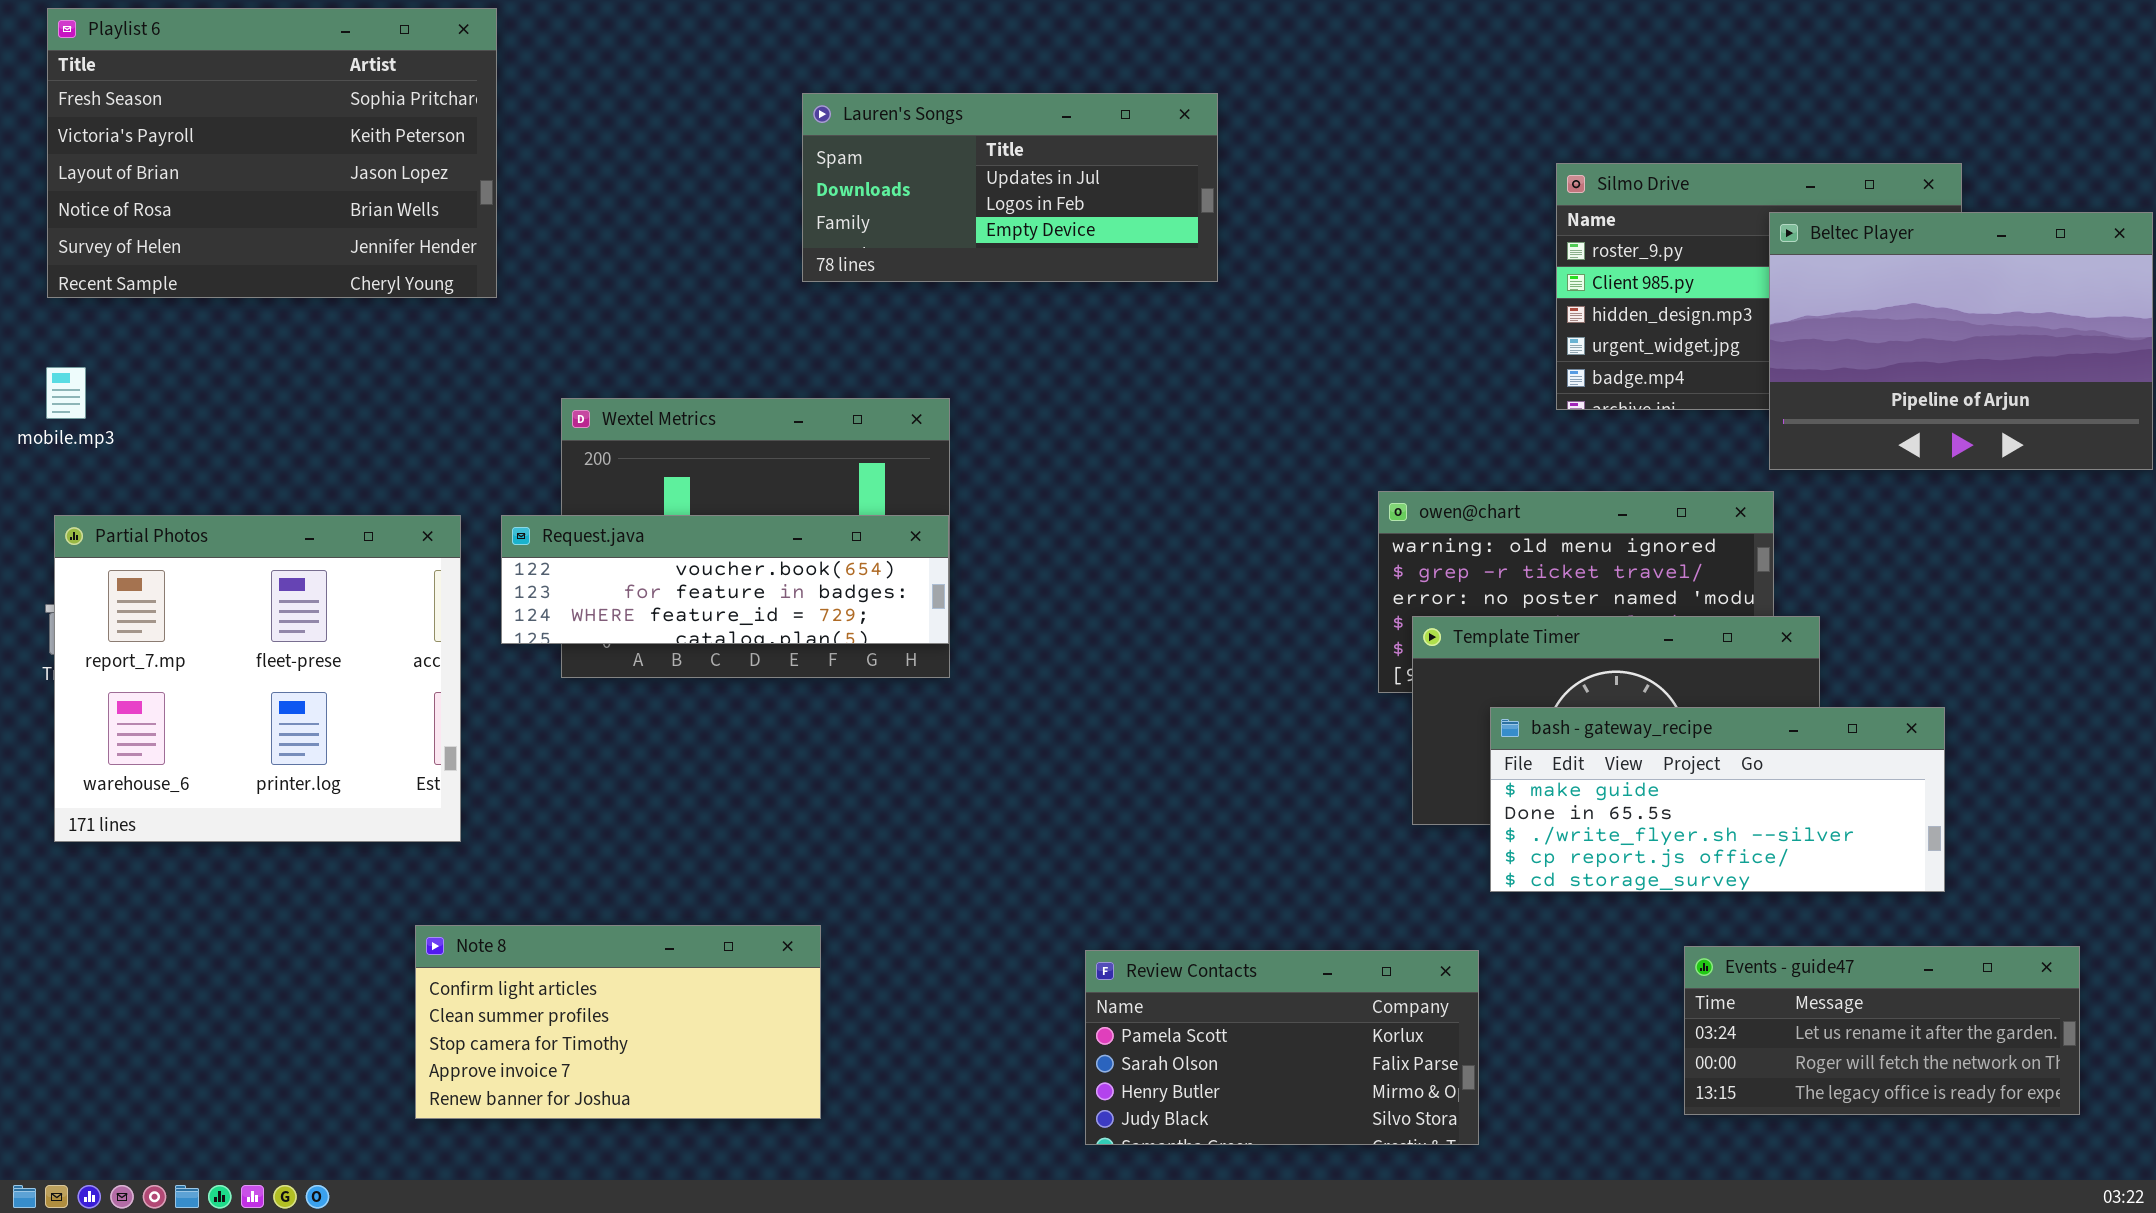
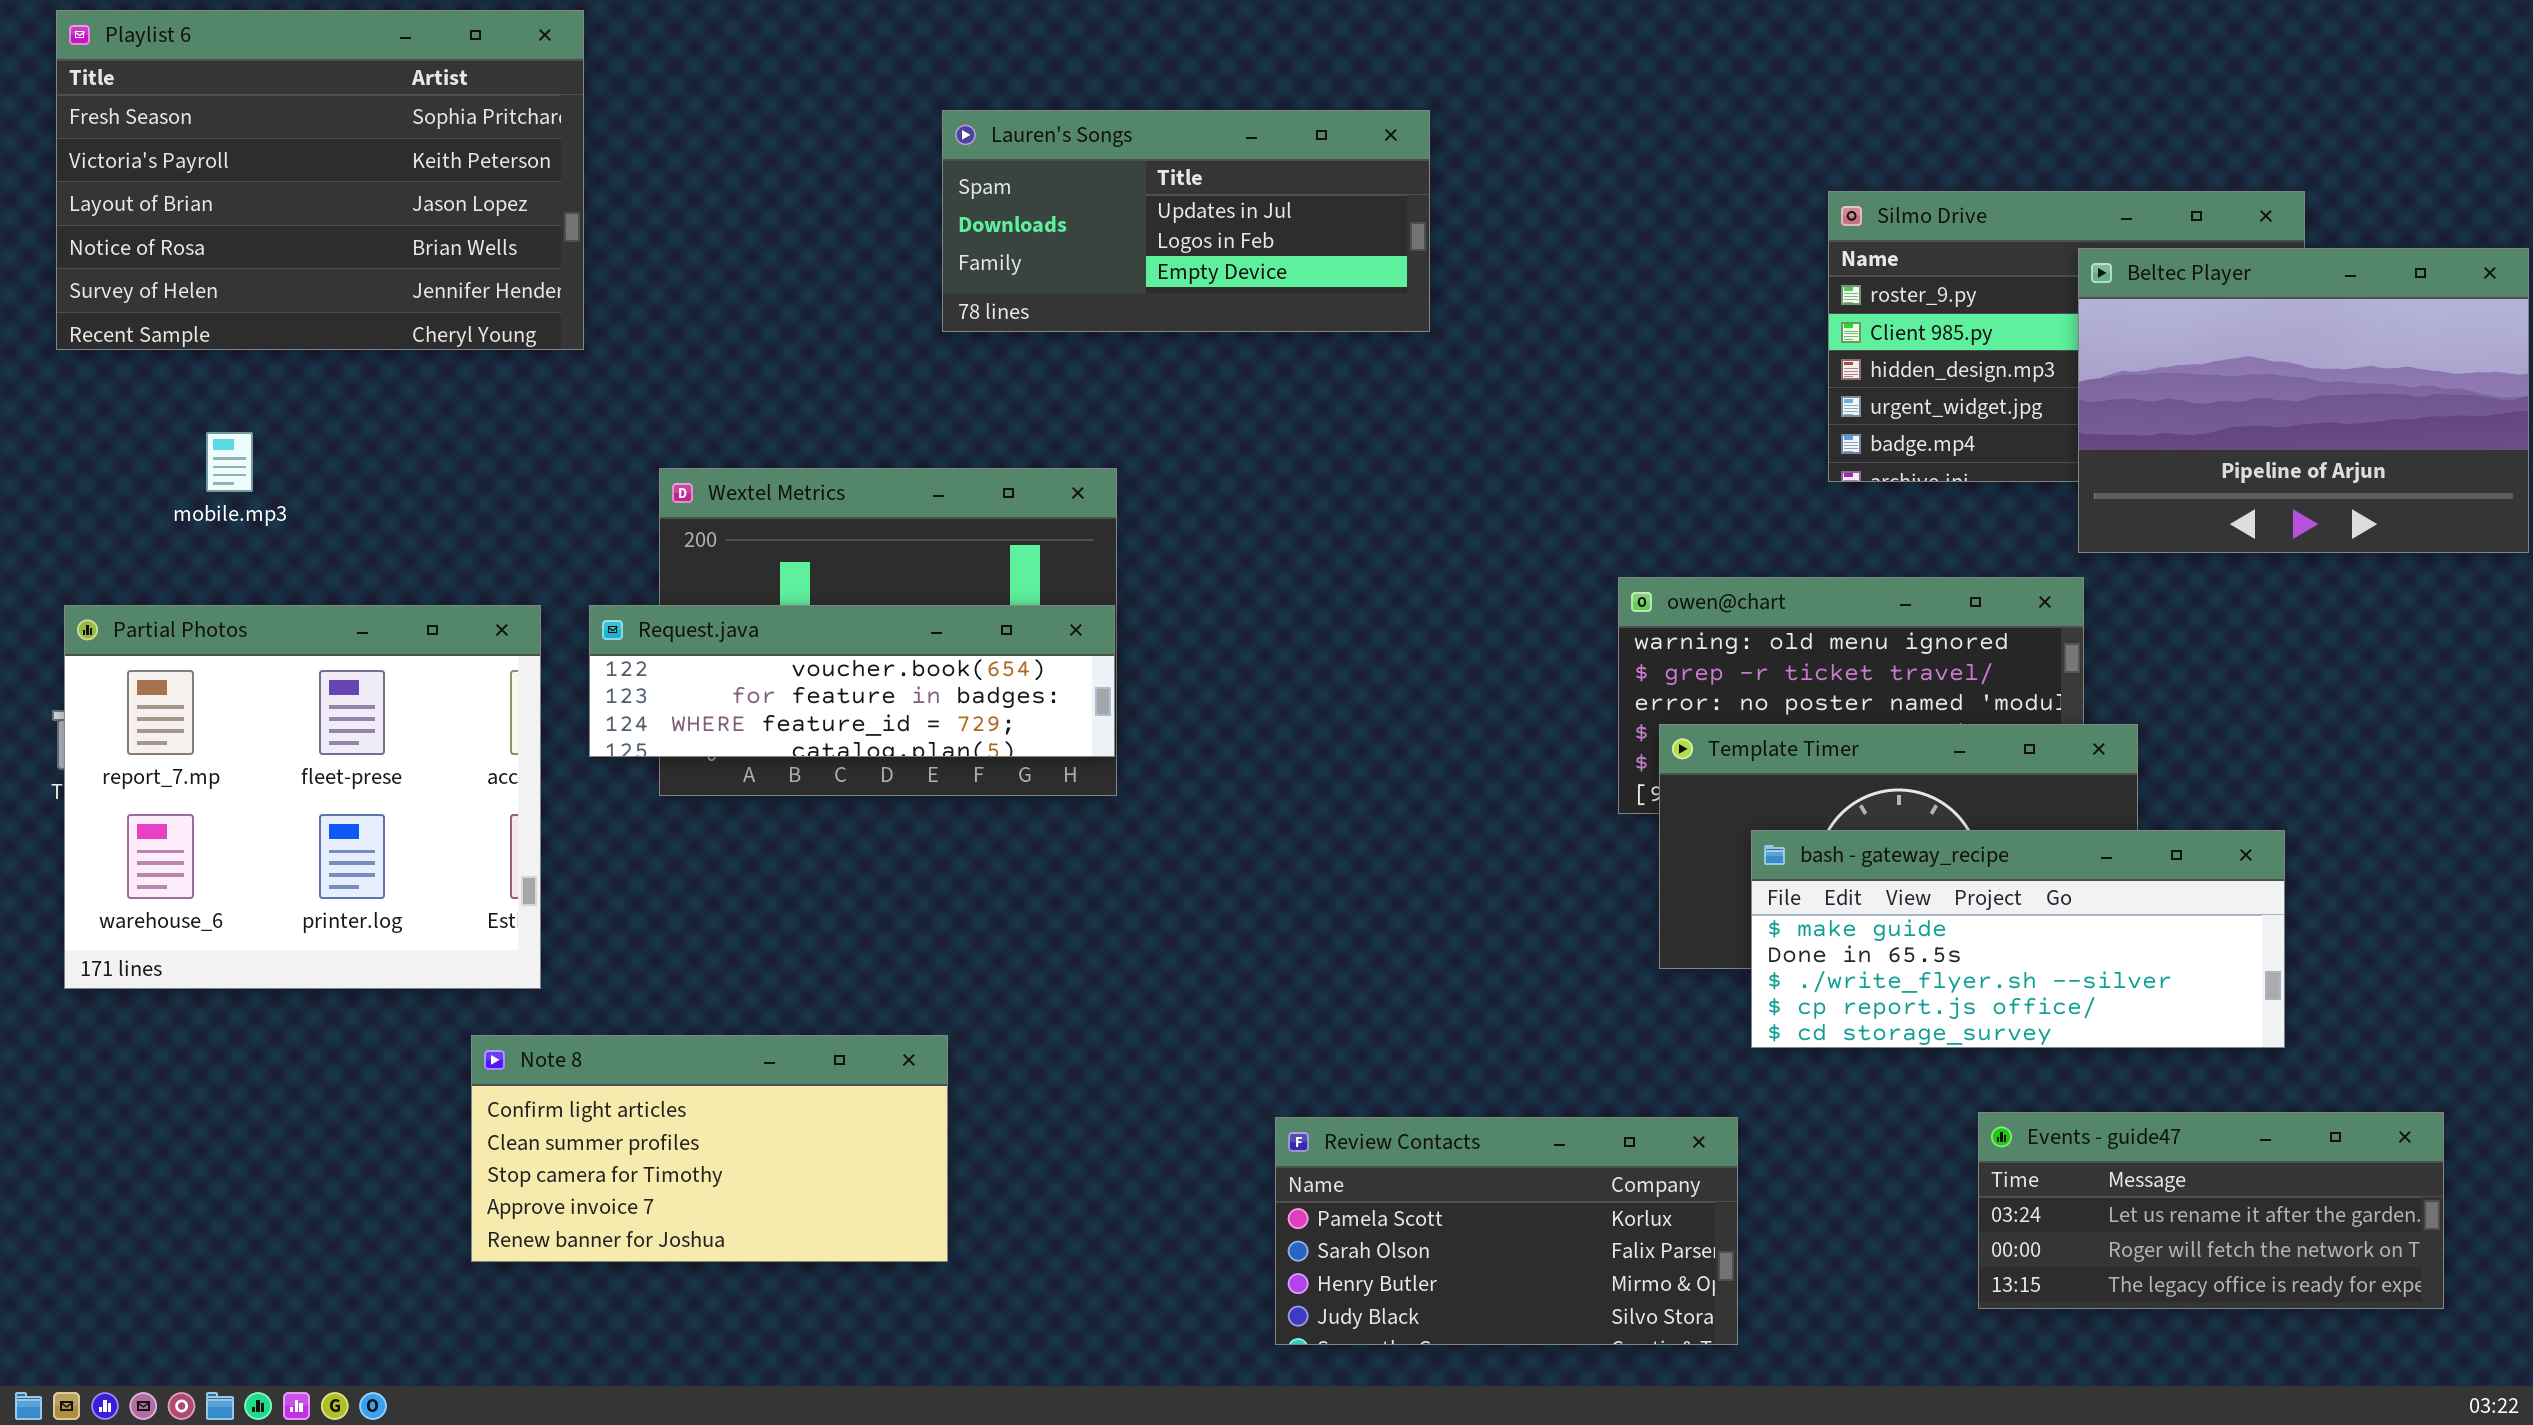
mobile.mp3: [46,367,86,419] -> [206,432,253,492], moved
Note 8: [415,925,821,1119] -> [471,1035,948,1262], moved

